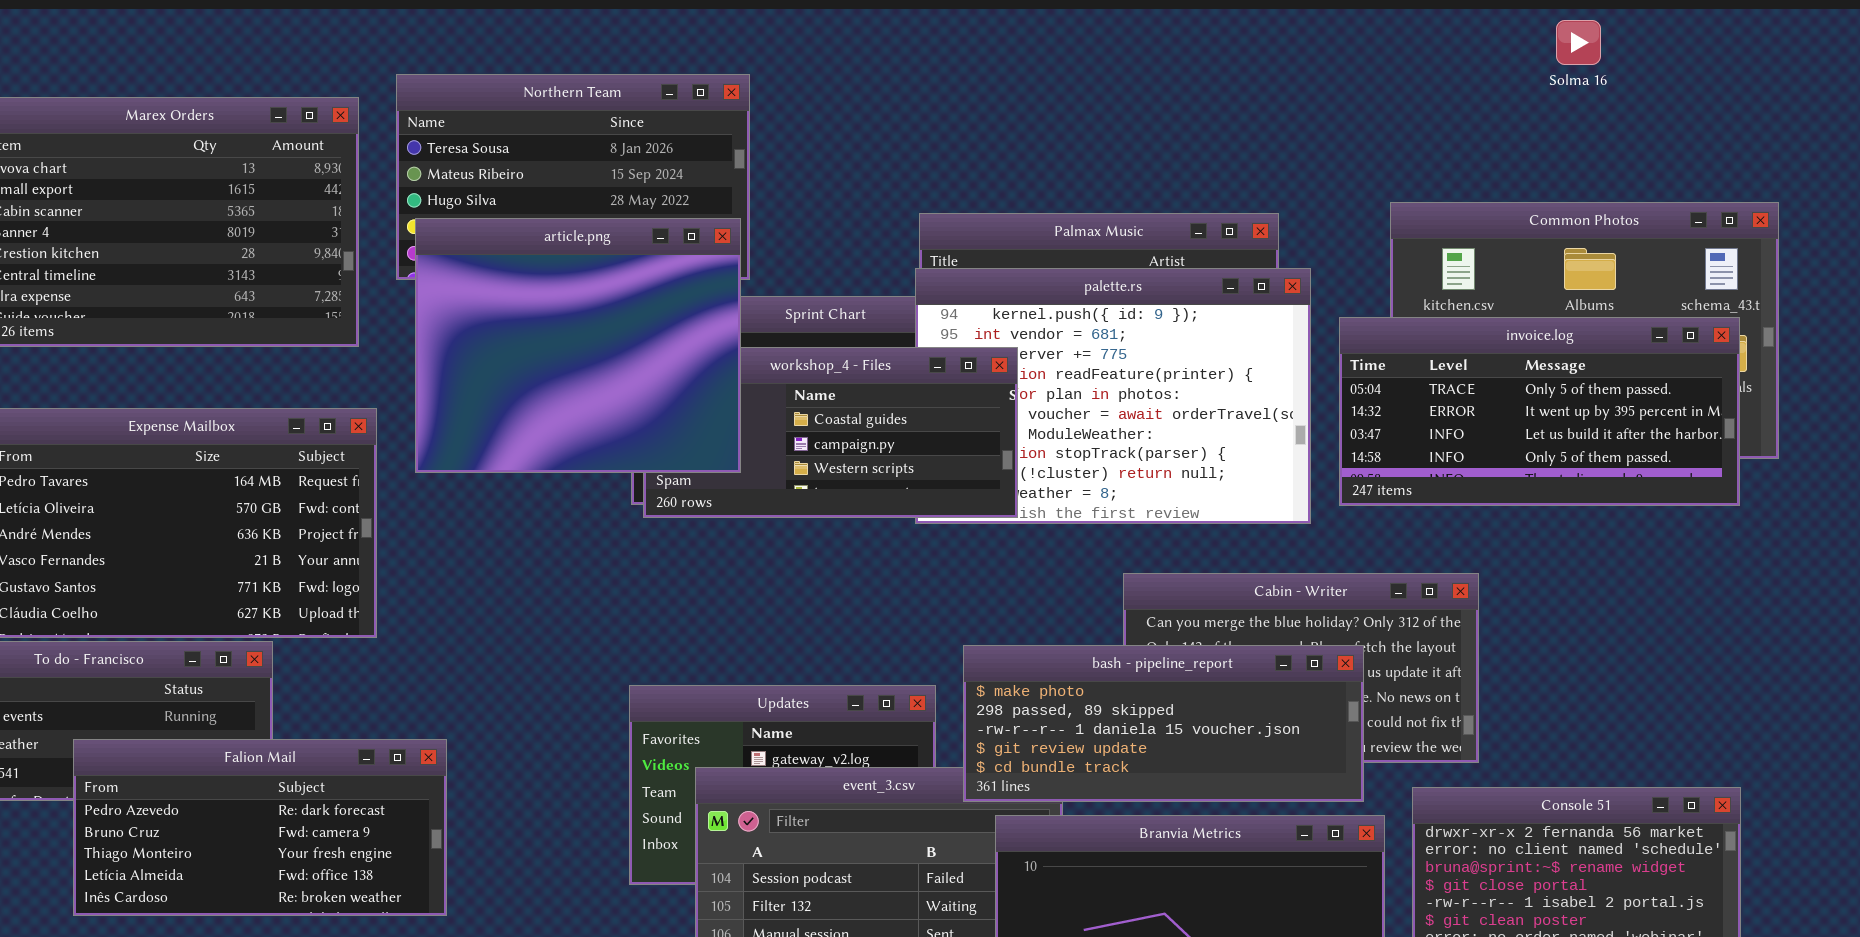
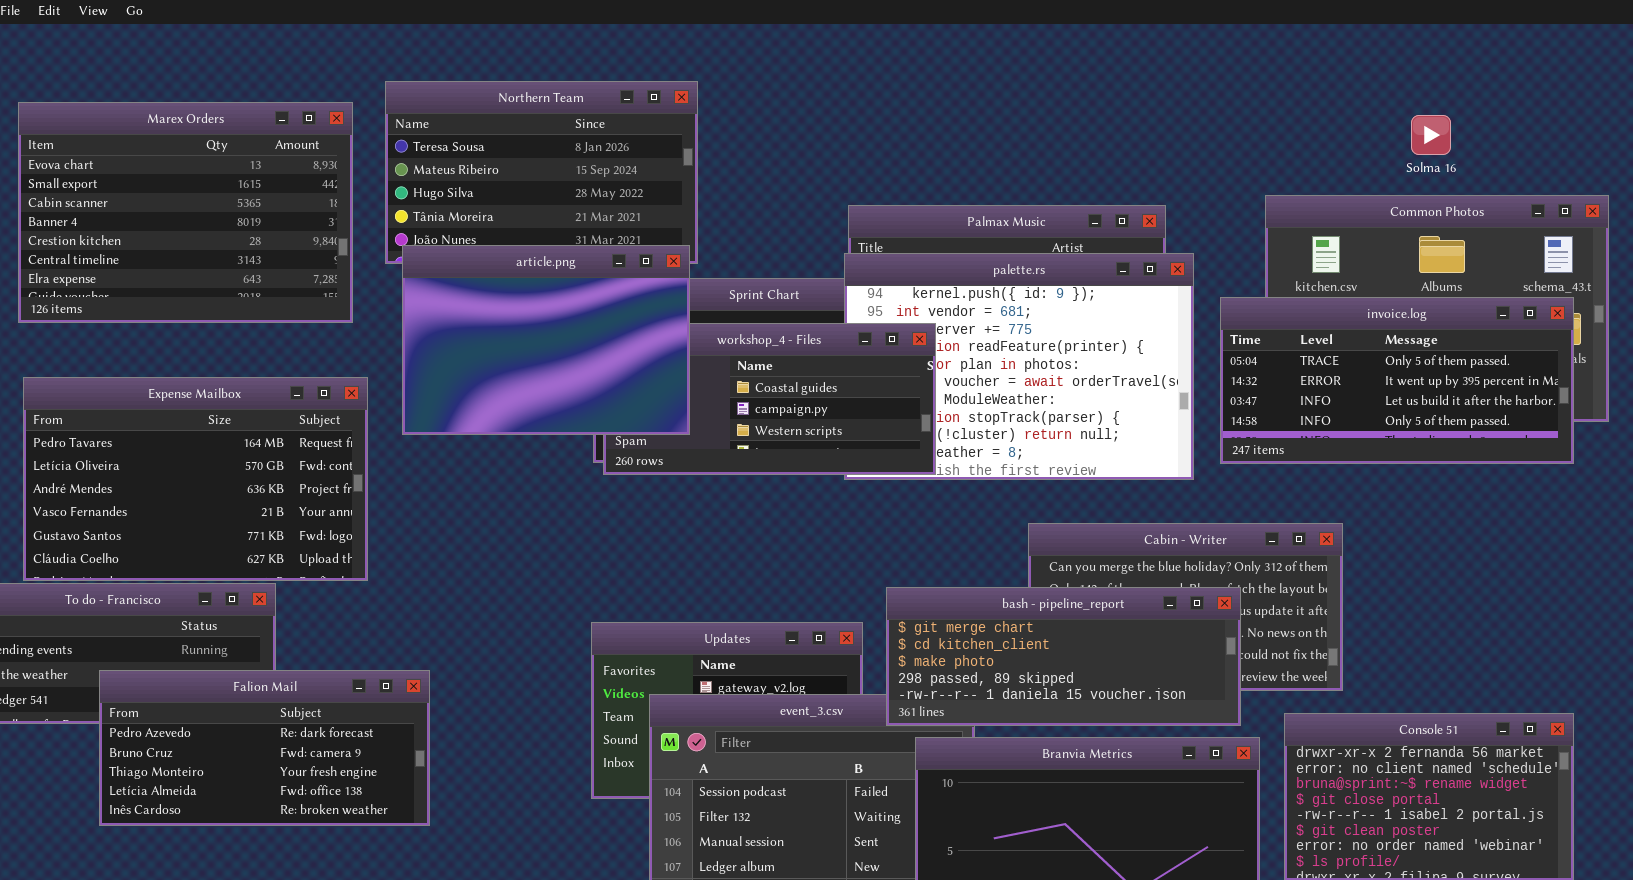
Solma 16: [1556,20,1601,65] -> [1411,115,1451,155], moved
article.png: [415,218,741,473] -> [402,245,690,435], resized
bash - pipeline_report: [963,645,1364,802] -> [886,587,1241,726], scrolled up 2 rows

